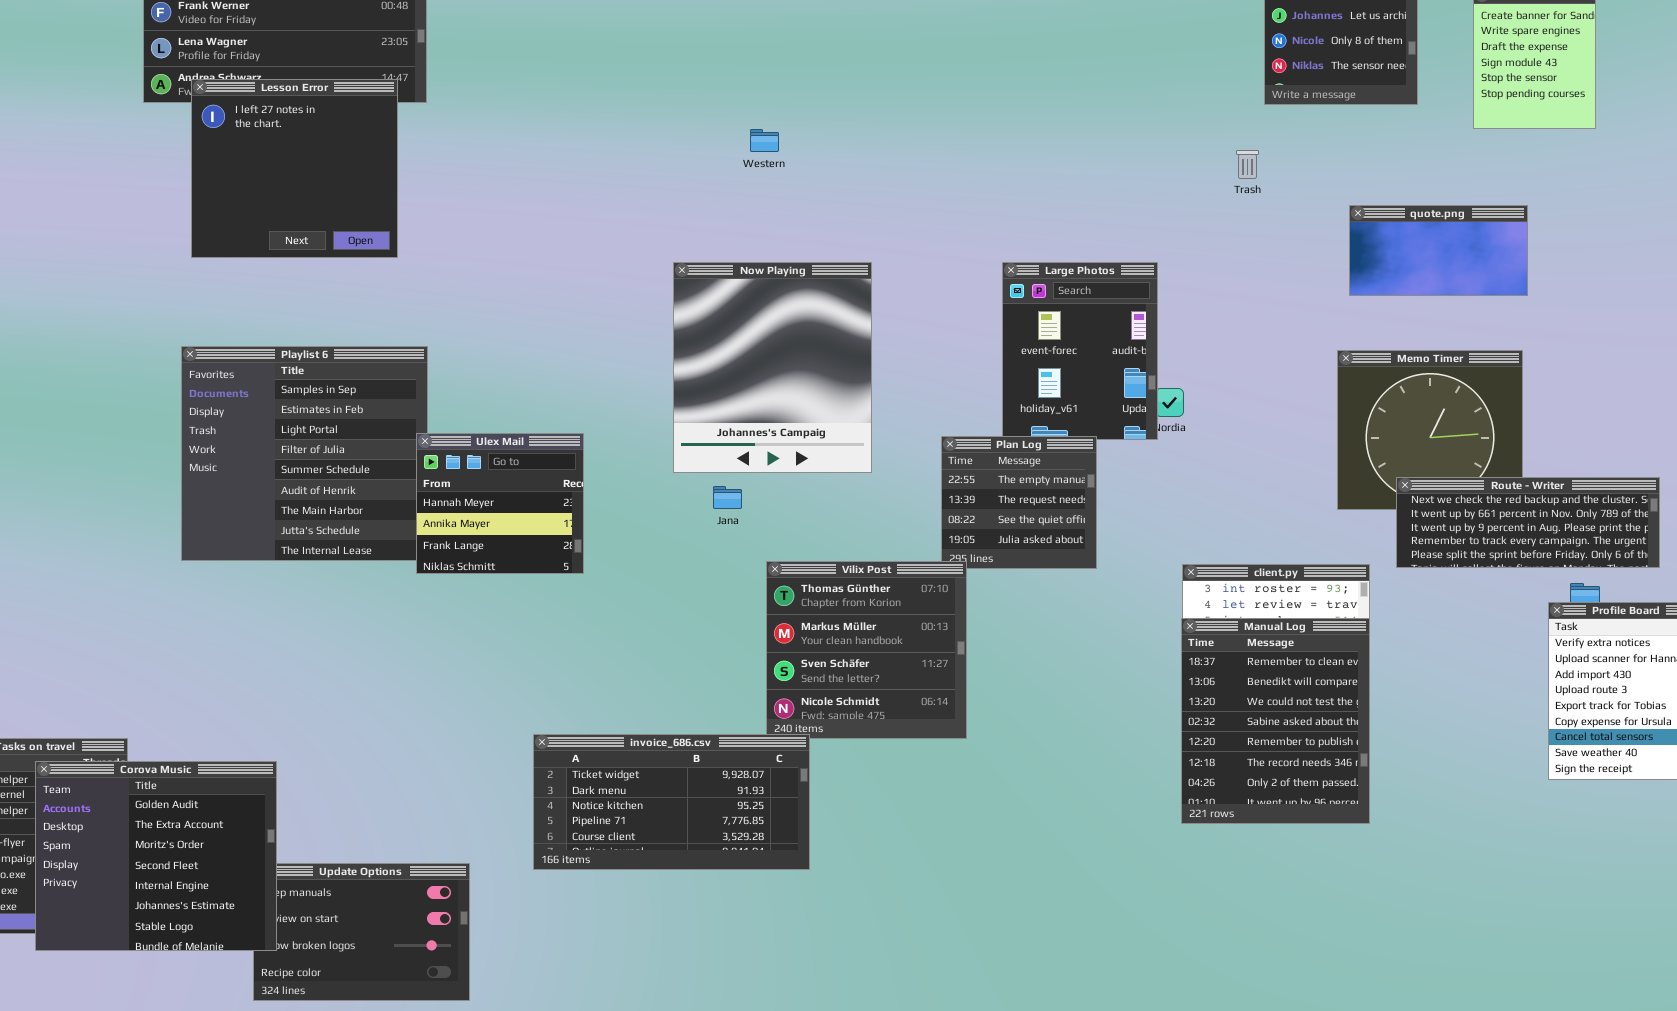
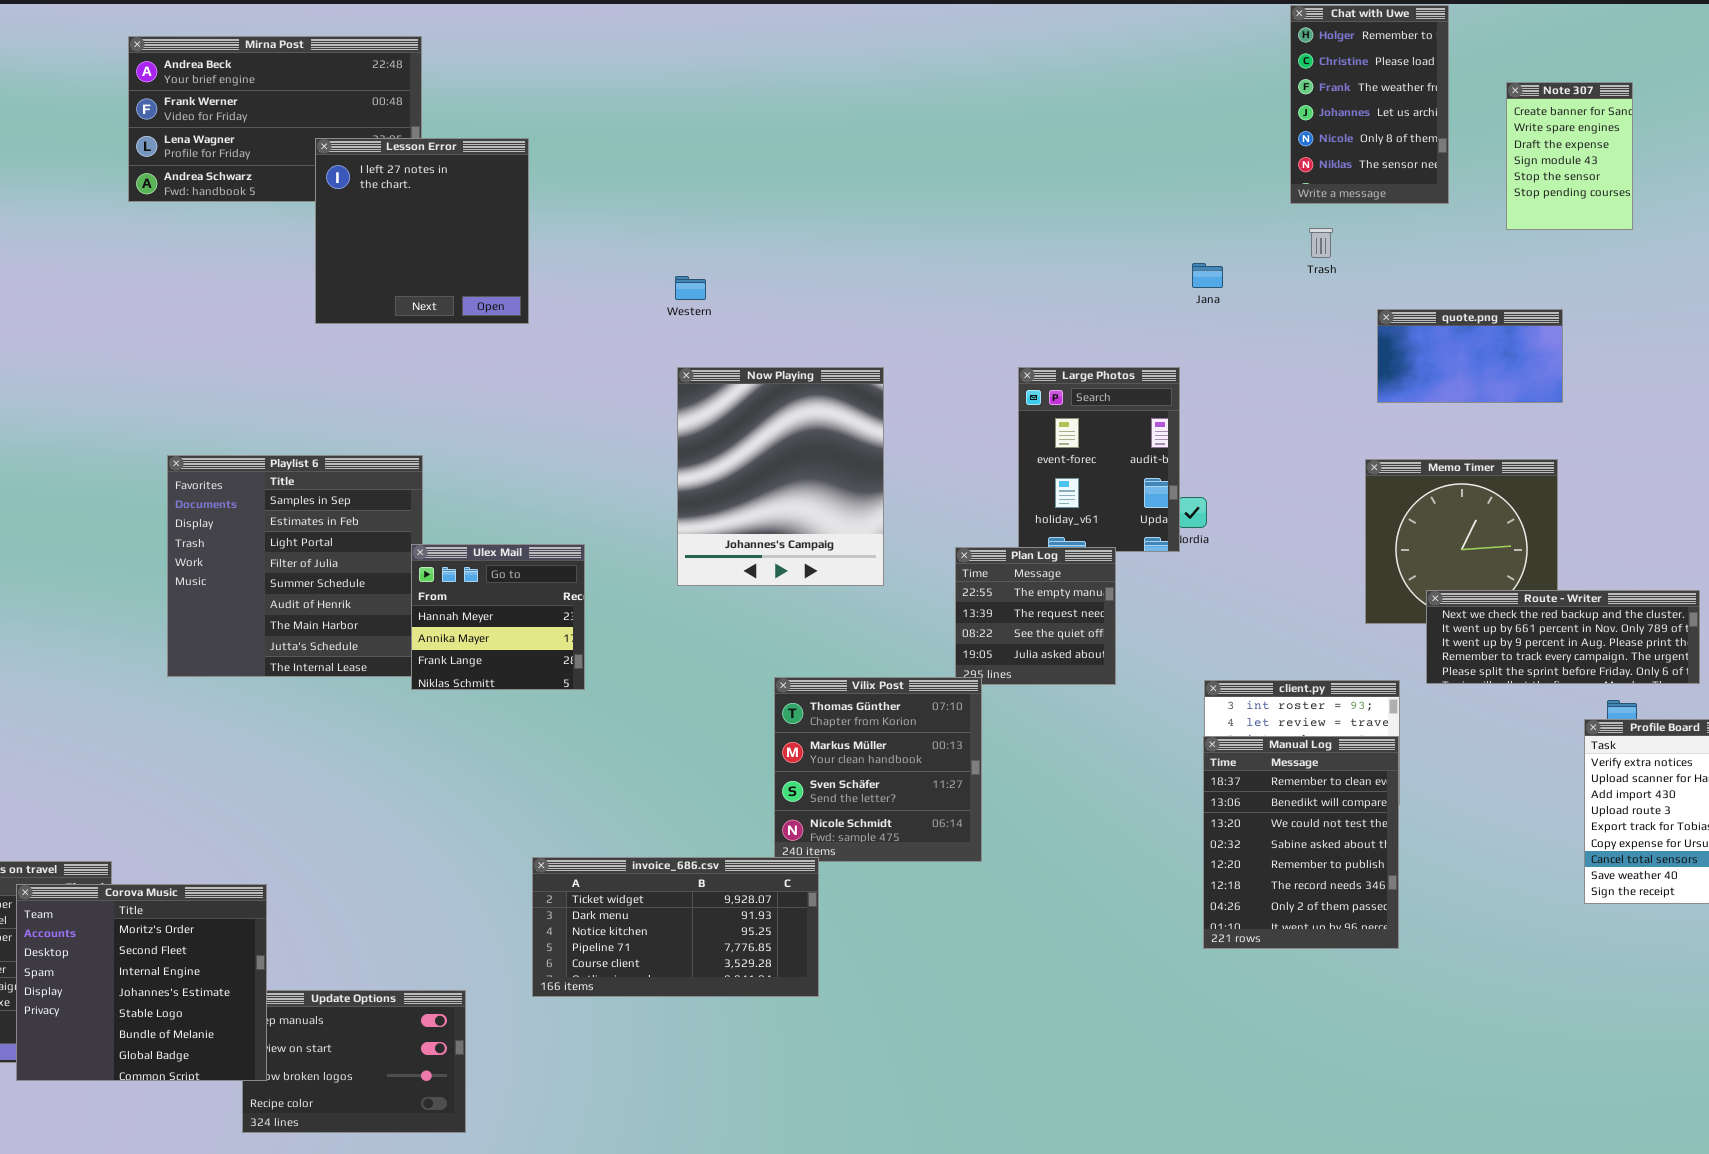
Lesson Error: [191,79,398,258] -> [315,138,529,324], moved
Western: [750,129,779,152] -> [675,276,706,300], moved
Trash: [1236,150,1259,179] -> [1309,228,1333,258], moved
Jana: [713,486,742,509] -> [1192,263,1223,288], moved
Corova Music: [35,761,277,951] -> [16,884,267,1081], scrolled down 2 rows

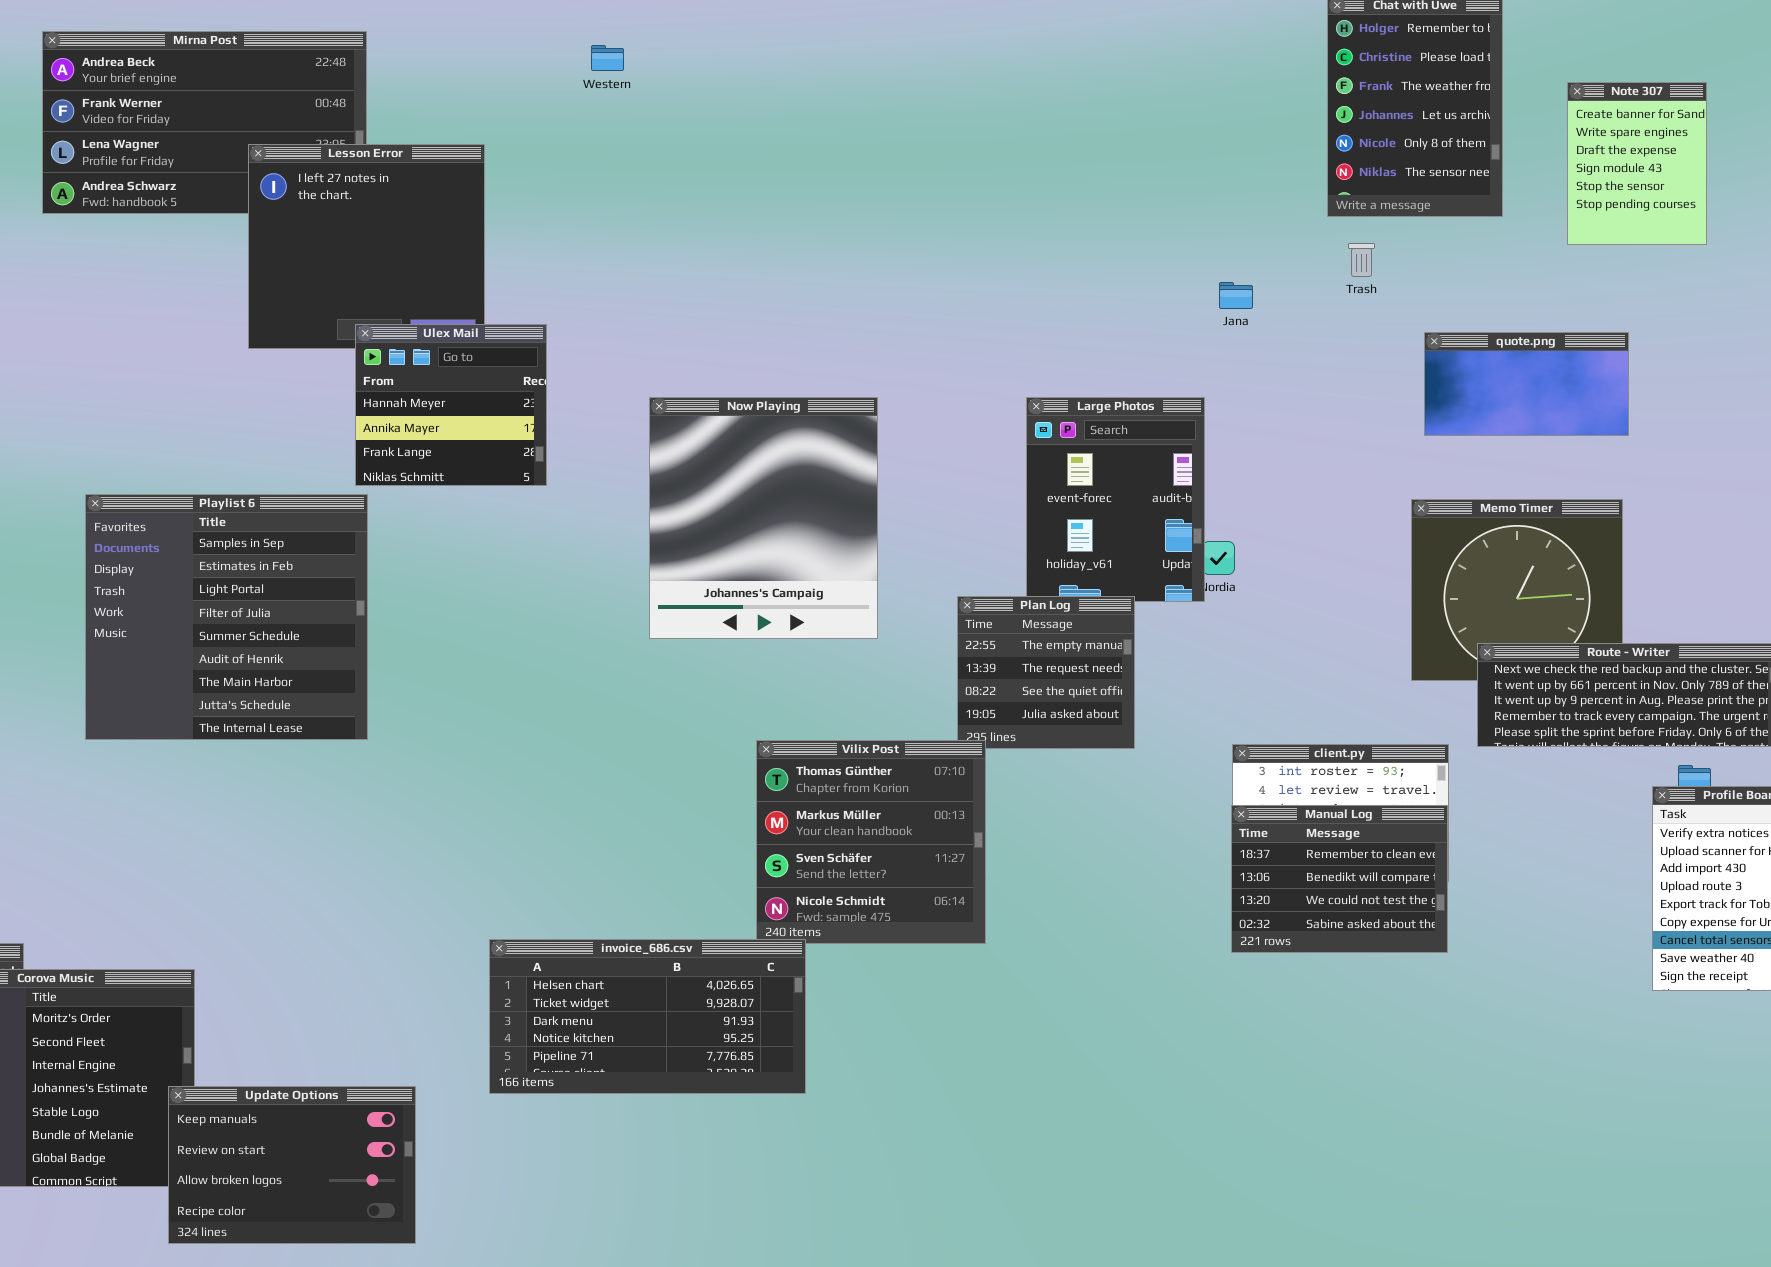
Western: [675,276,706,300] -> [591,45,624,71], moved
Ulex Mail: [411,544,585,690] -> [355,324,547,486], moved
Manual Log: [1203,736,1399,949] -> [1231,805,1448,953], resized
invoice_686.csv: [532,857,819,997] -> [489,939,806,1094], scrolled up 1 row
Update Options: [242,990,466,1133] -> [168,1086,416,1244], raised

